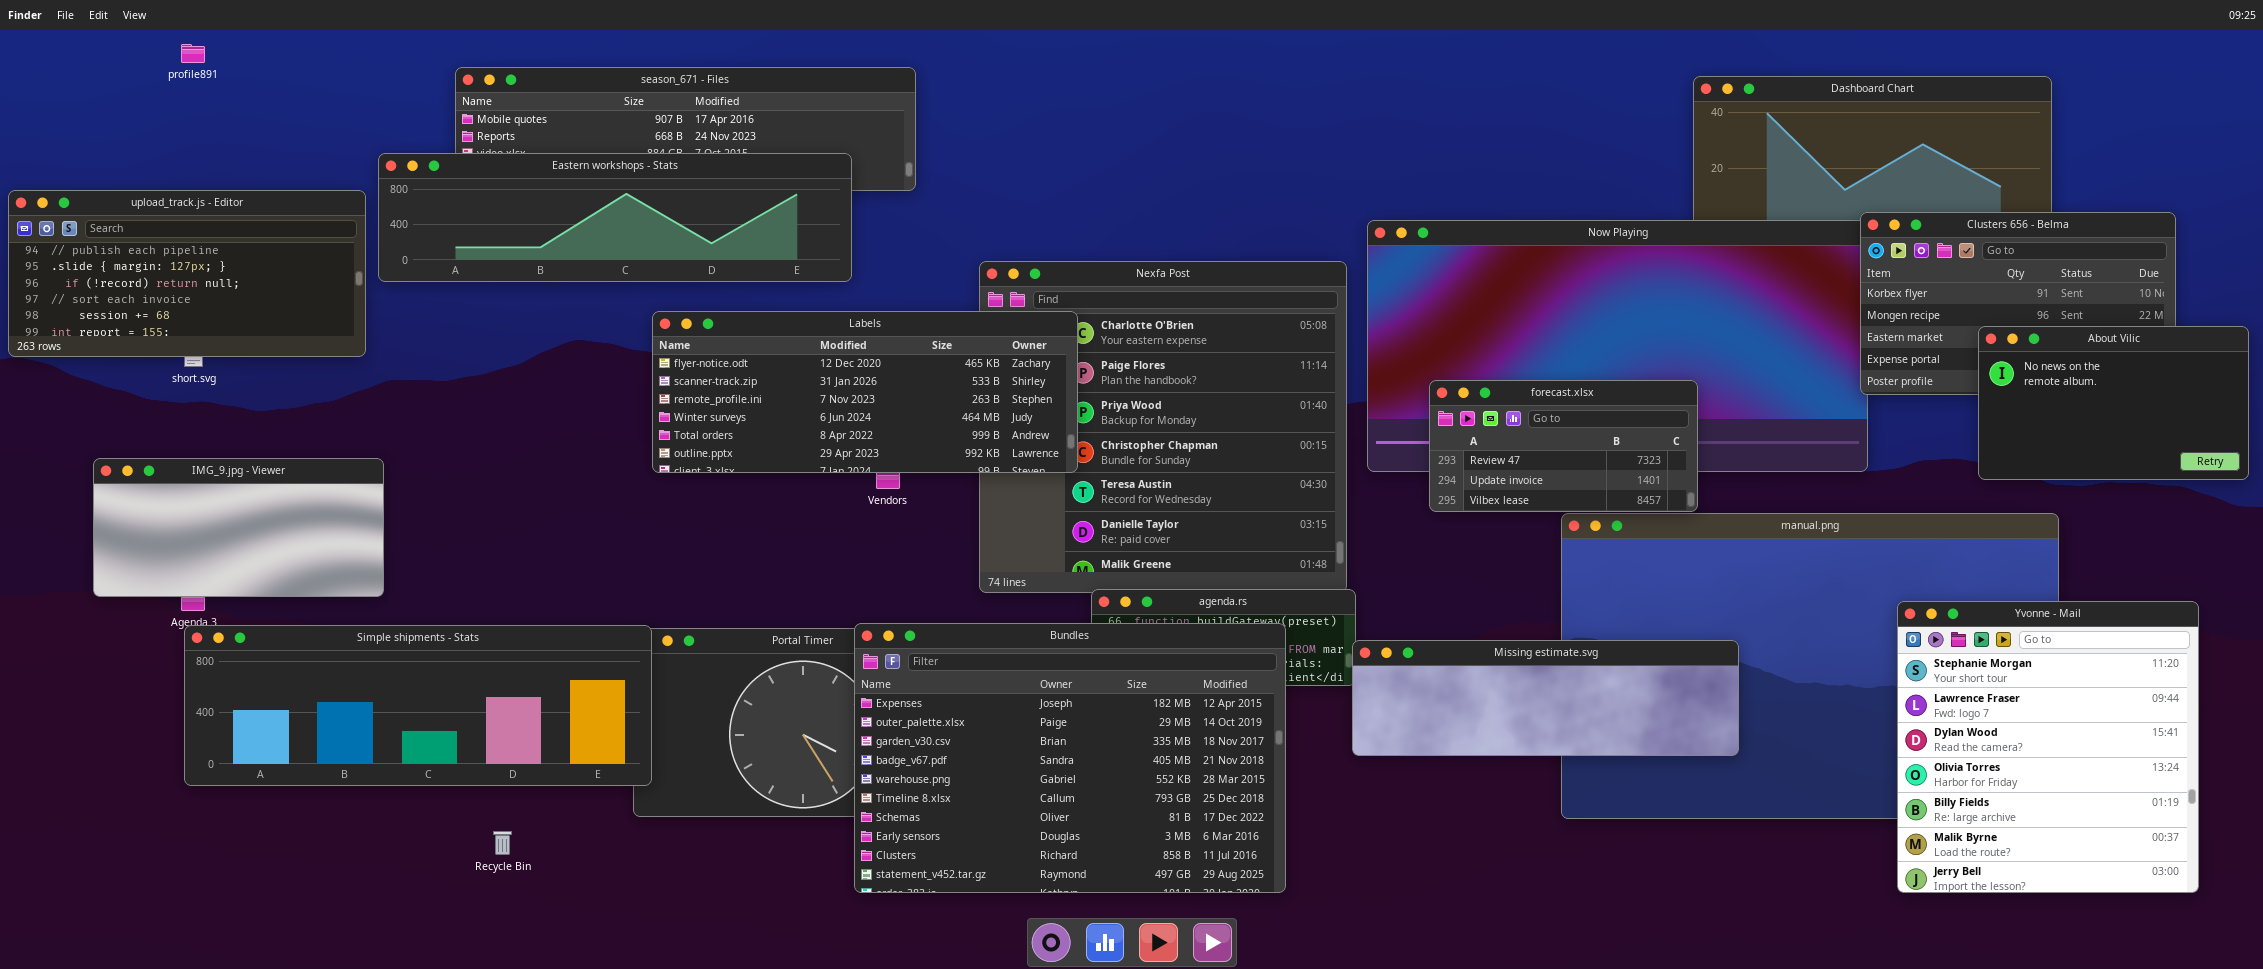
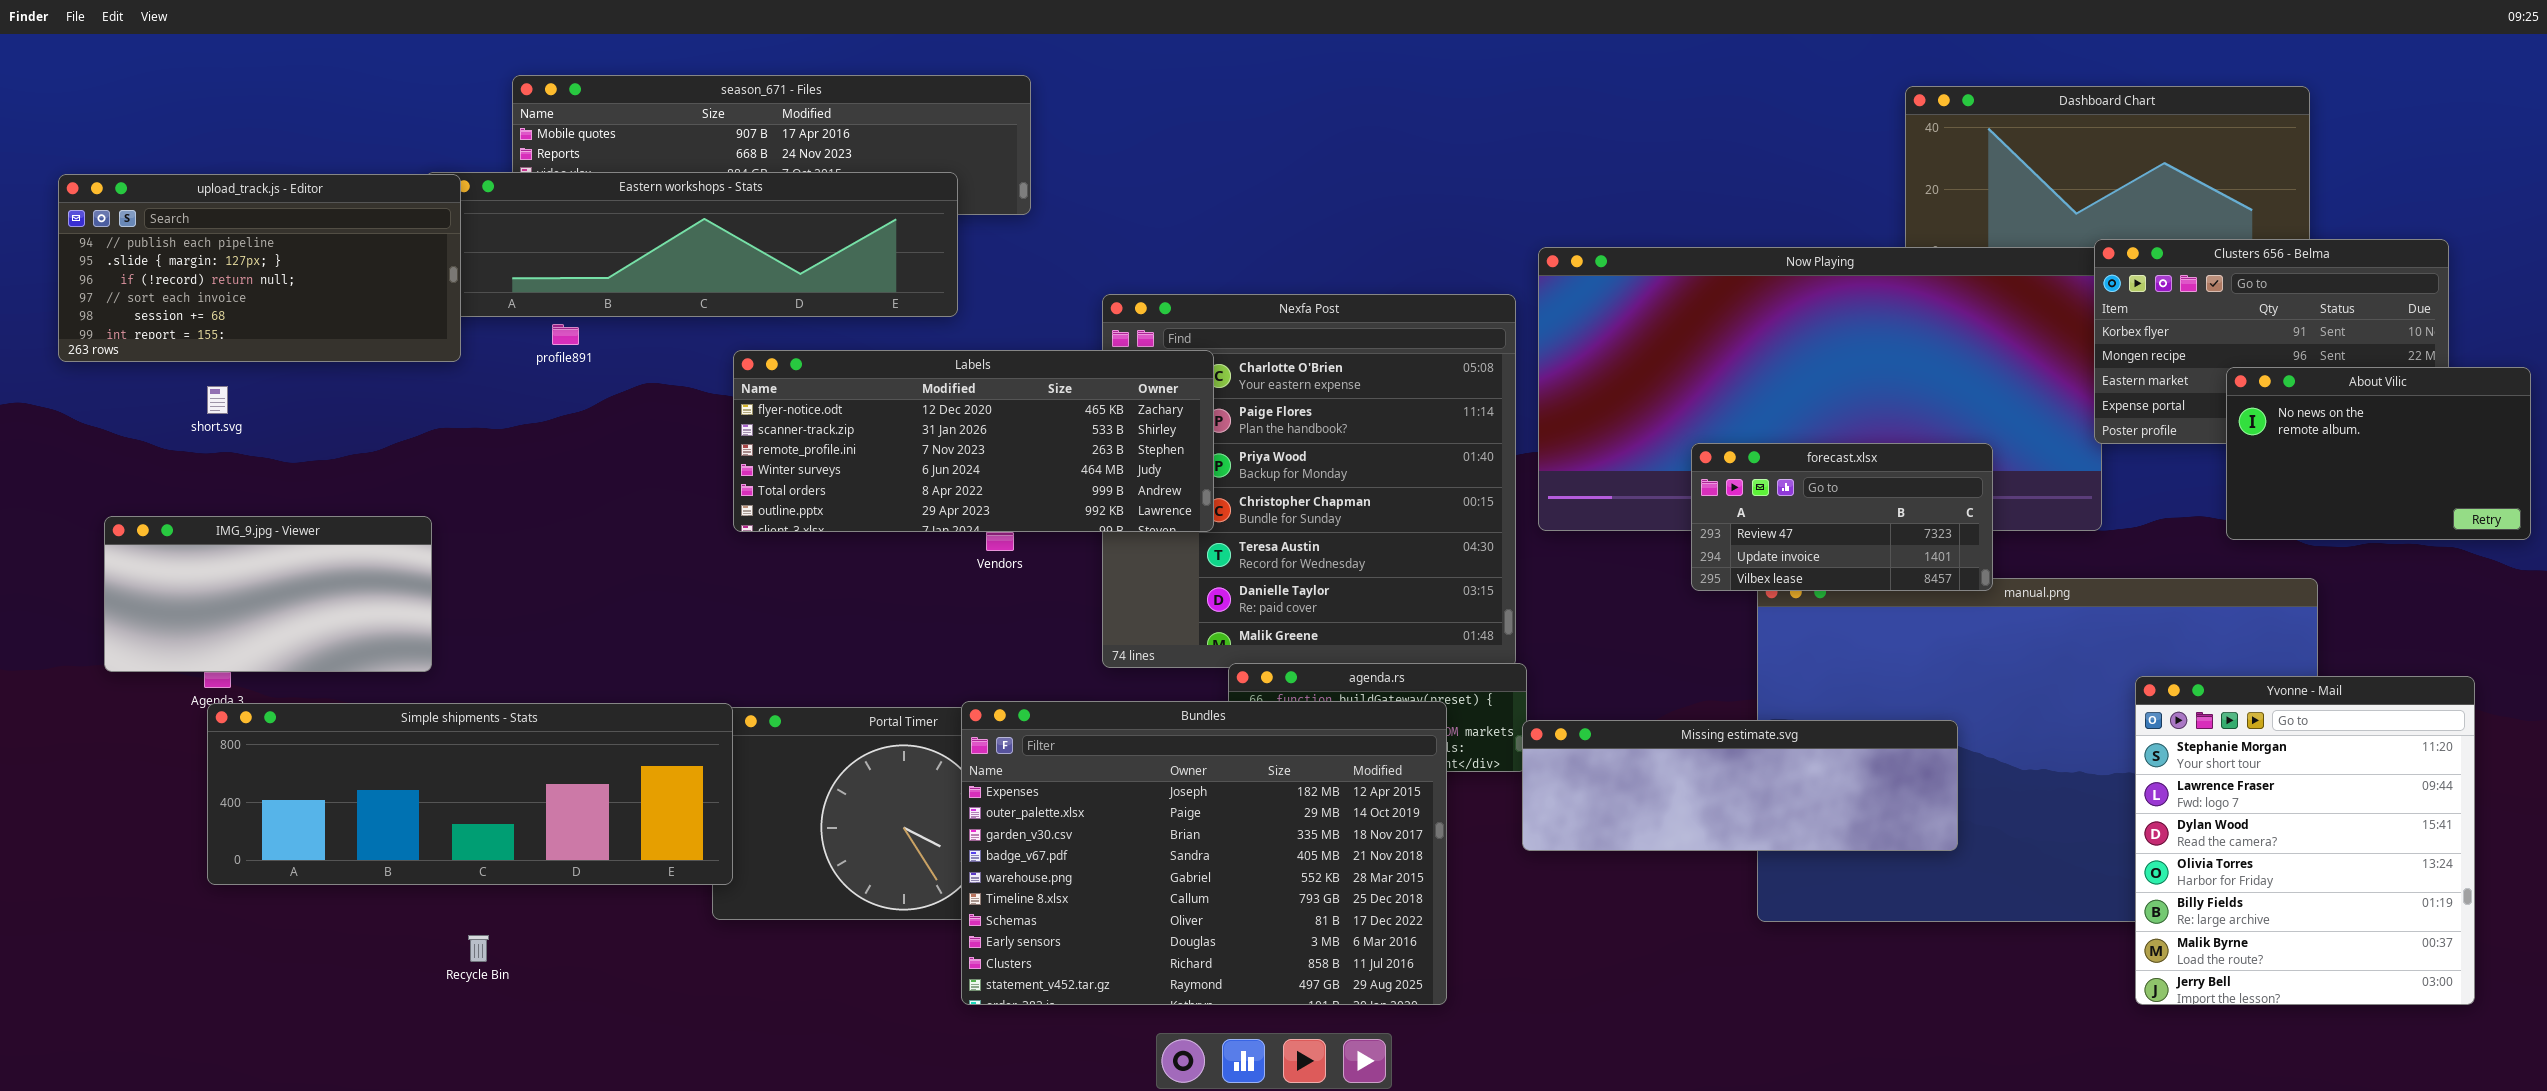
profile891: [181,44,205,63] -> [552,324,579,345], moved
upload_track.js - Editor: [8,190,366,357] -> [58,174,461,362], moved
forecast.xlsx: [1429,380,1698,512] -> [1691,443,1993,591], moved
Recycle Bin: [493,831,512,855] -> [468,935,489,962], moved

